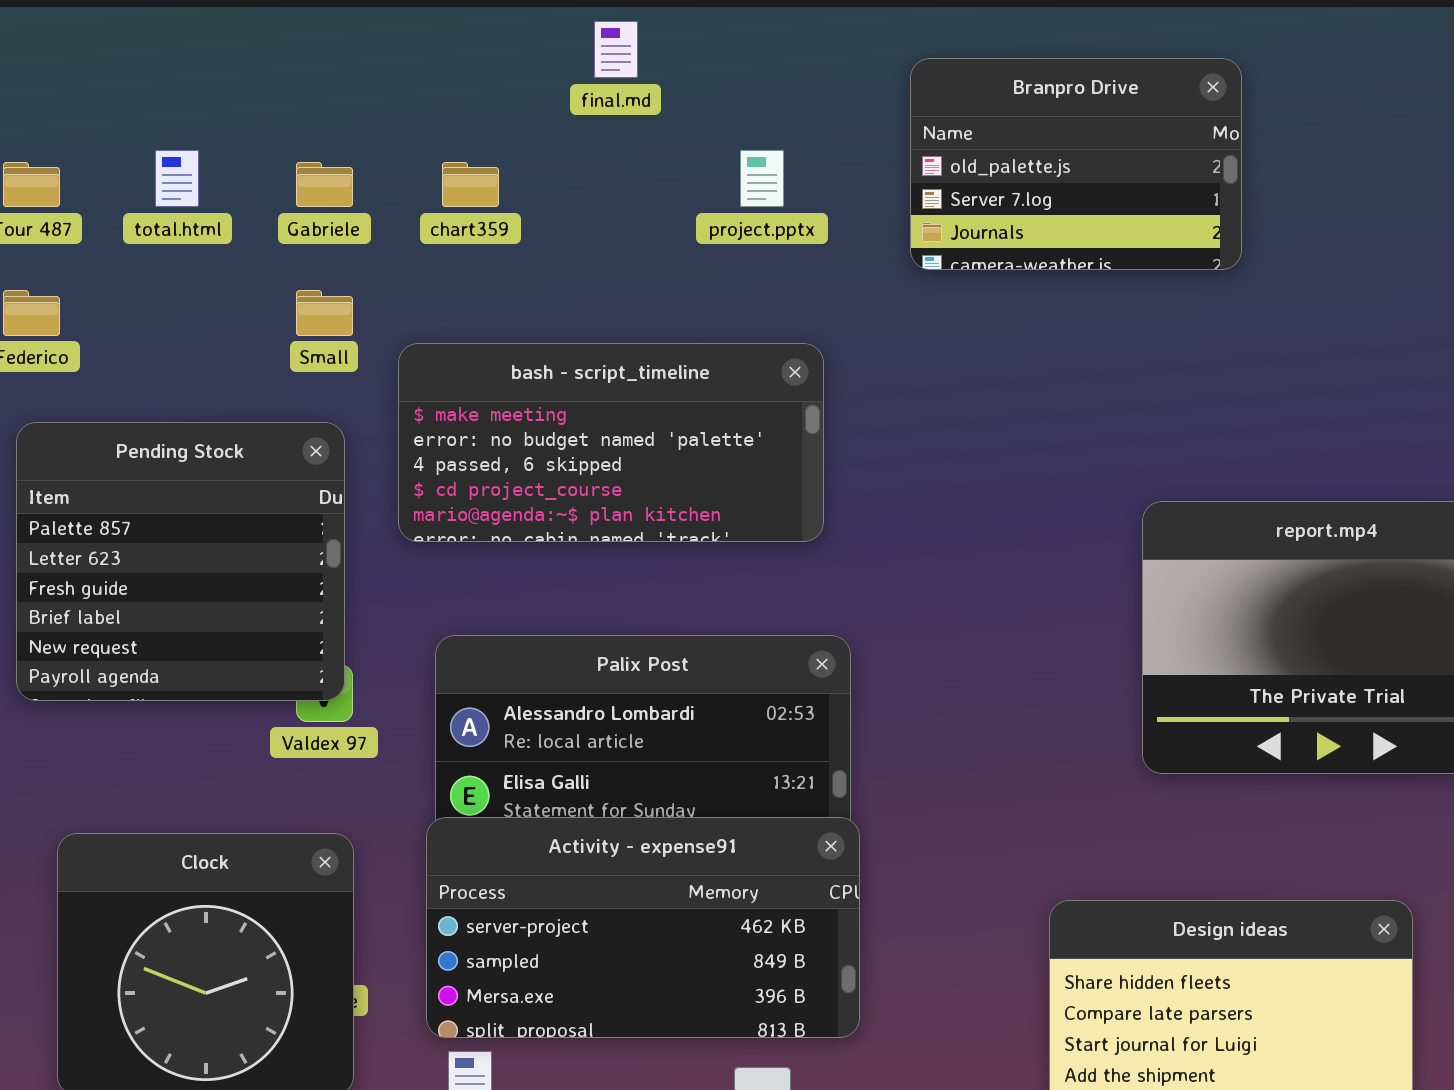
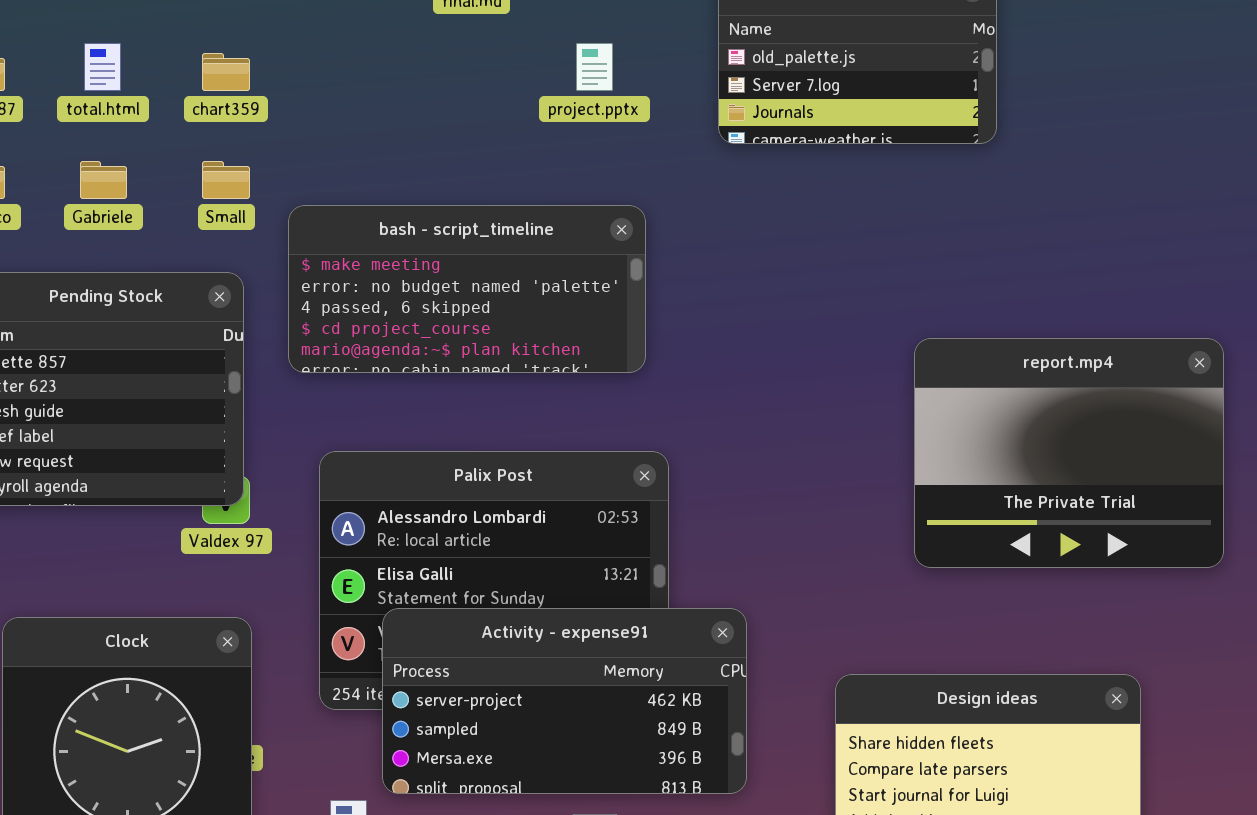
Gabriele: [296,162,353,207] -> [80,161,127,199], moved
chart359: [442,162,499,207] -> [202,53,250,91], moved
Activity - expense91: [426,817,860,1038] -> [382,608,747,794], moved

